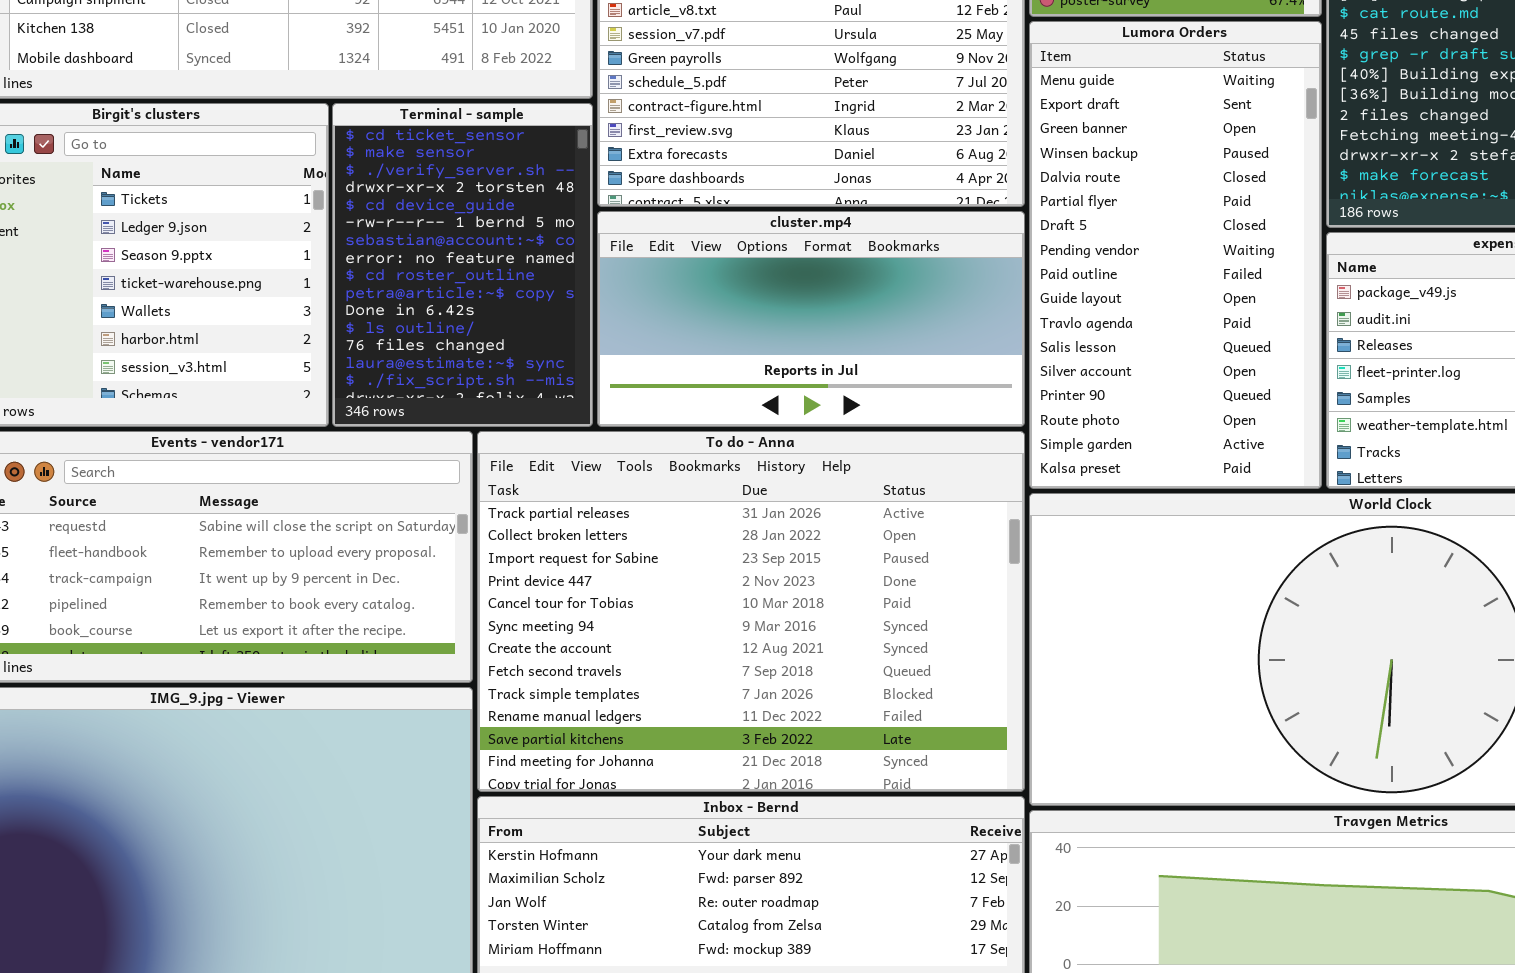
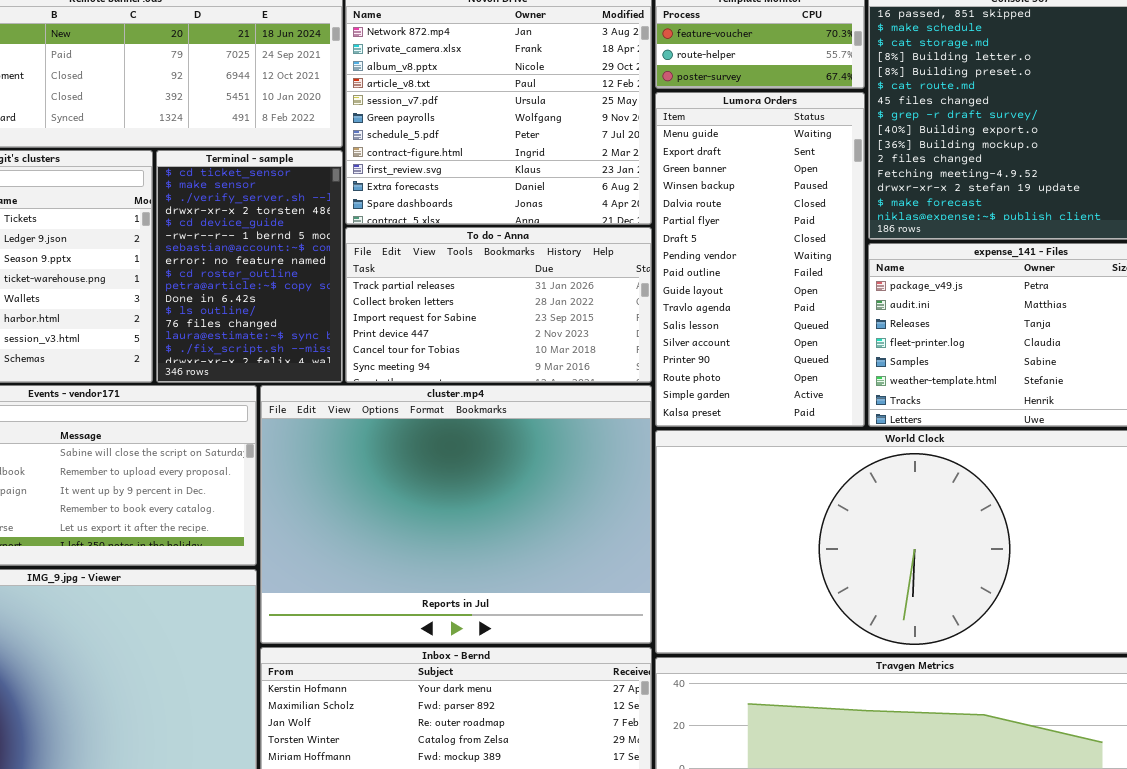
cluster.mp4: [597,211,1025,427] -> [260,385,652,644], moved, resized
To do - Anna: [477,431,1025,792] -> [345,227,652,383], moved, resized

